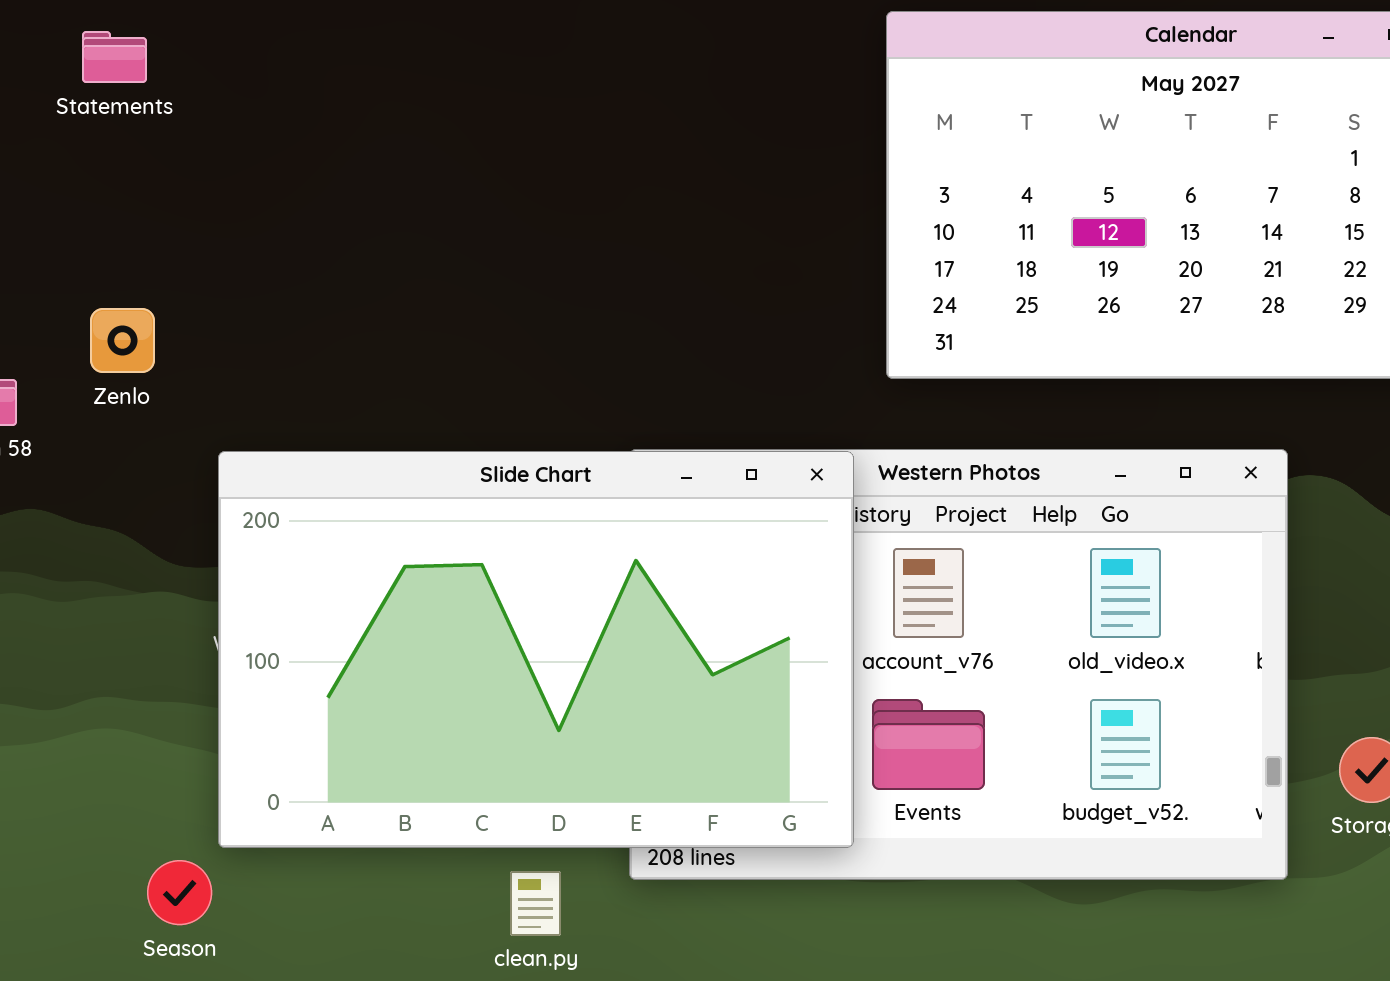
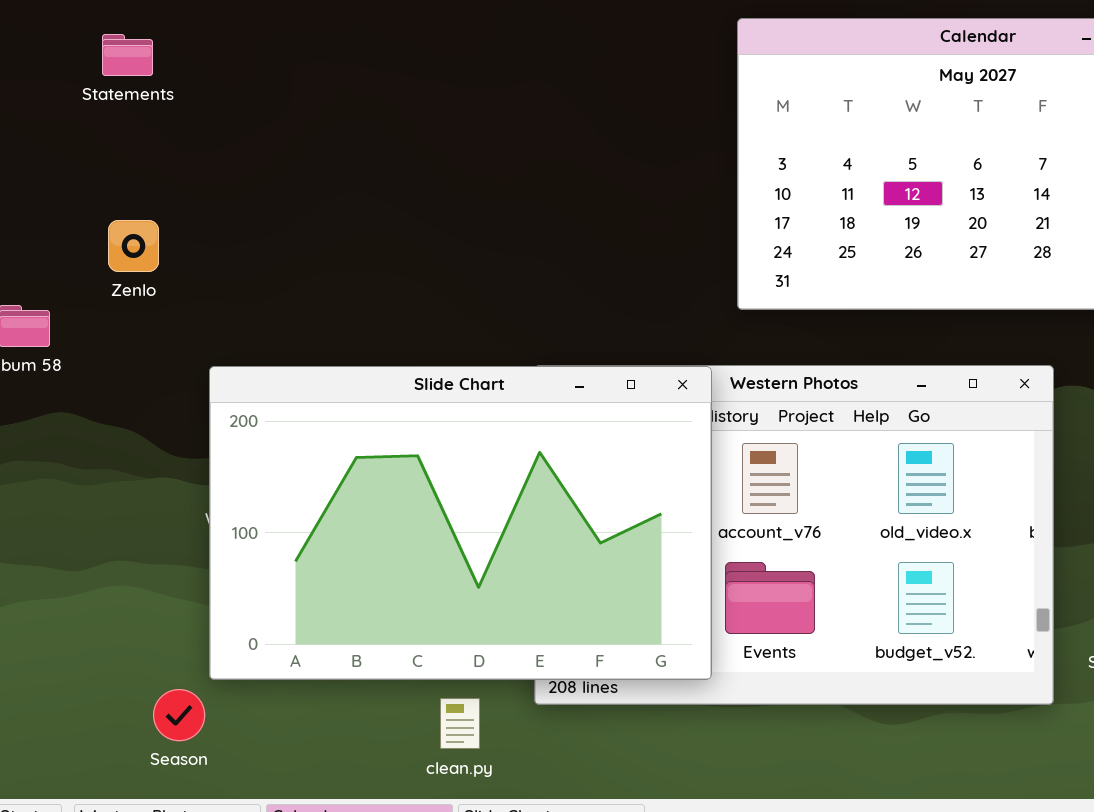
Zenlo: [90,308,155,373] -> [108,220,159,272], moved

